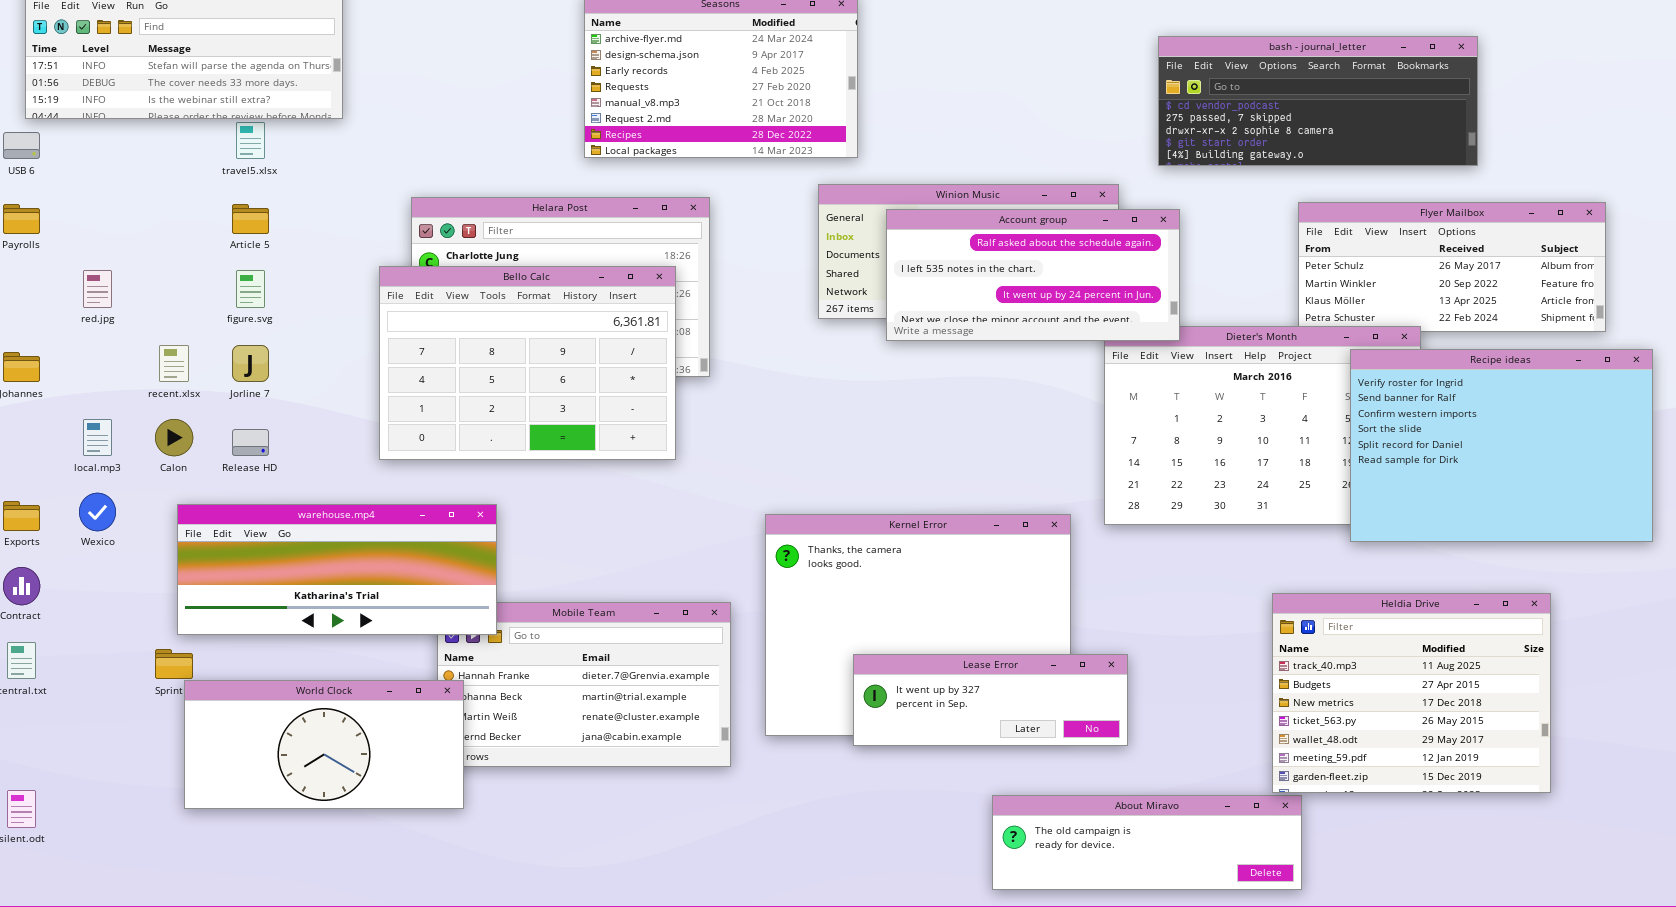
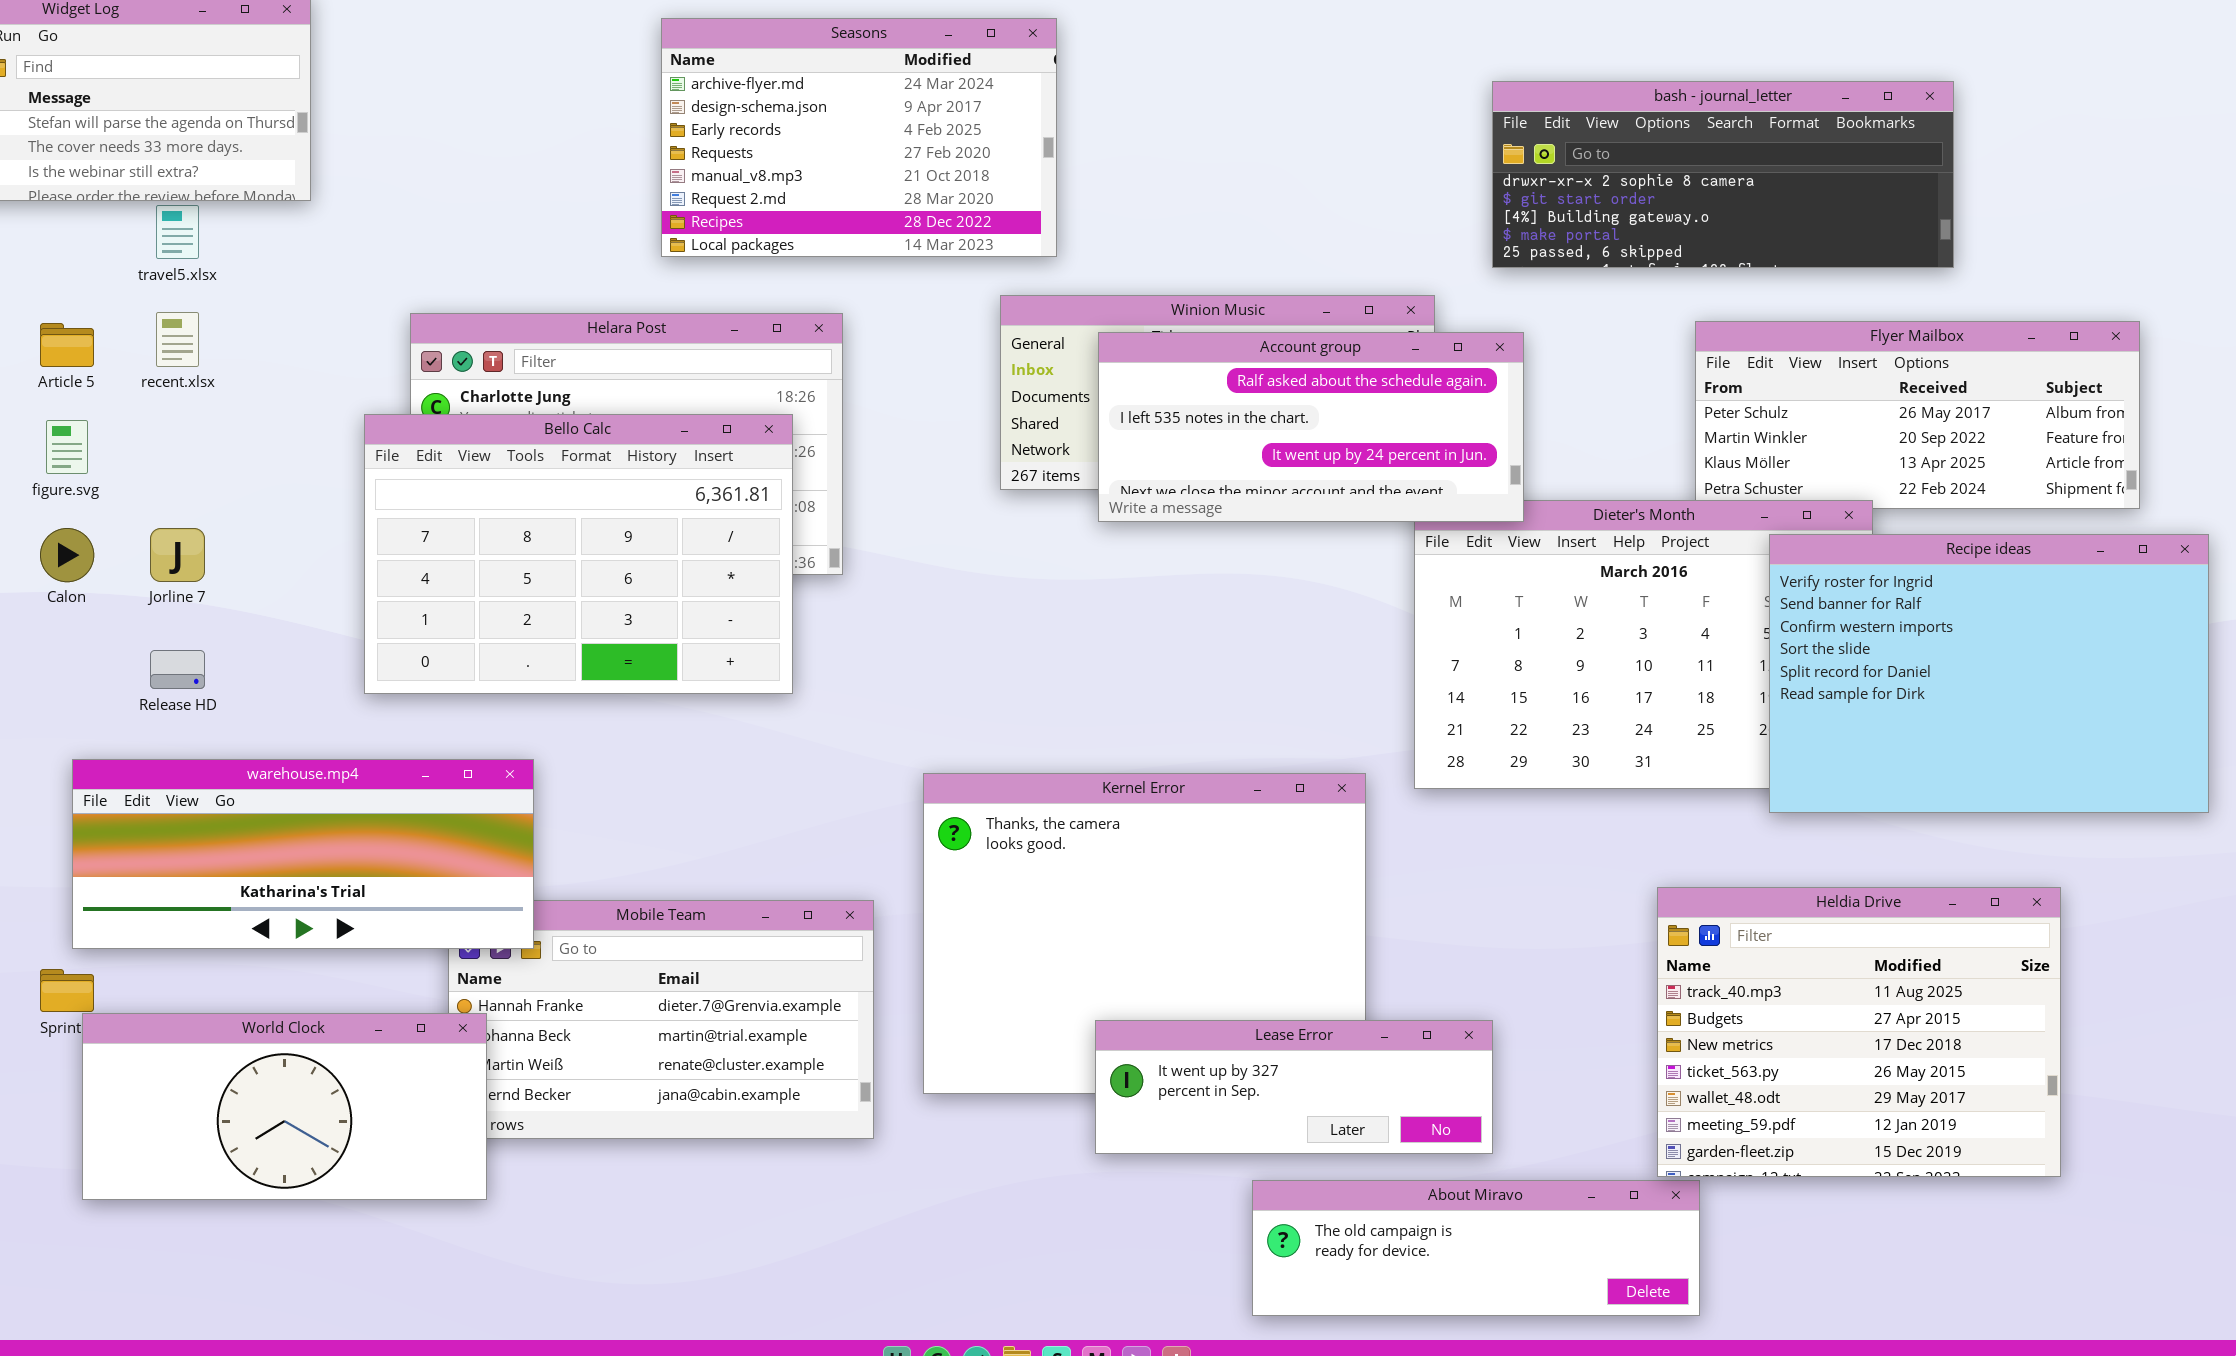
bash - journal_letter: [1158,36,1478,166] -> [1492,81,1954,268], scrolled down 2 rows
Article 5: [232,204,269,234] -> [40,323,94,367], moved
figure.svg: [236,270,265,308] -> [46,420,88,474], moved
recent.xlsx: [159,345,189,382] -> [156,312,199,367], moved
Calon: [155,419,193,456] -> [40,528,94,582], moved
Lease Error: [853,654,1128,746] -> [1095,1020,1493,1154], moved

